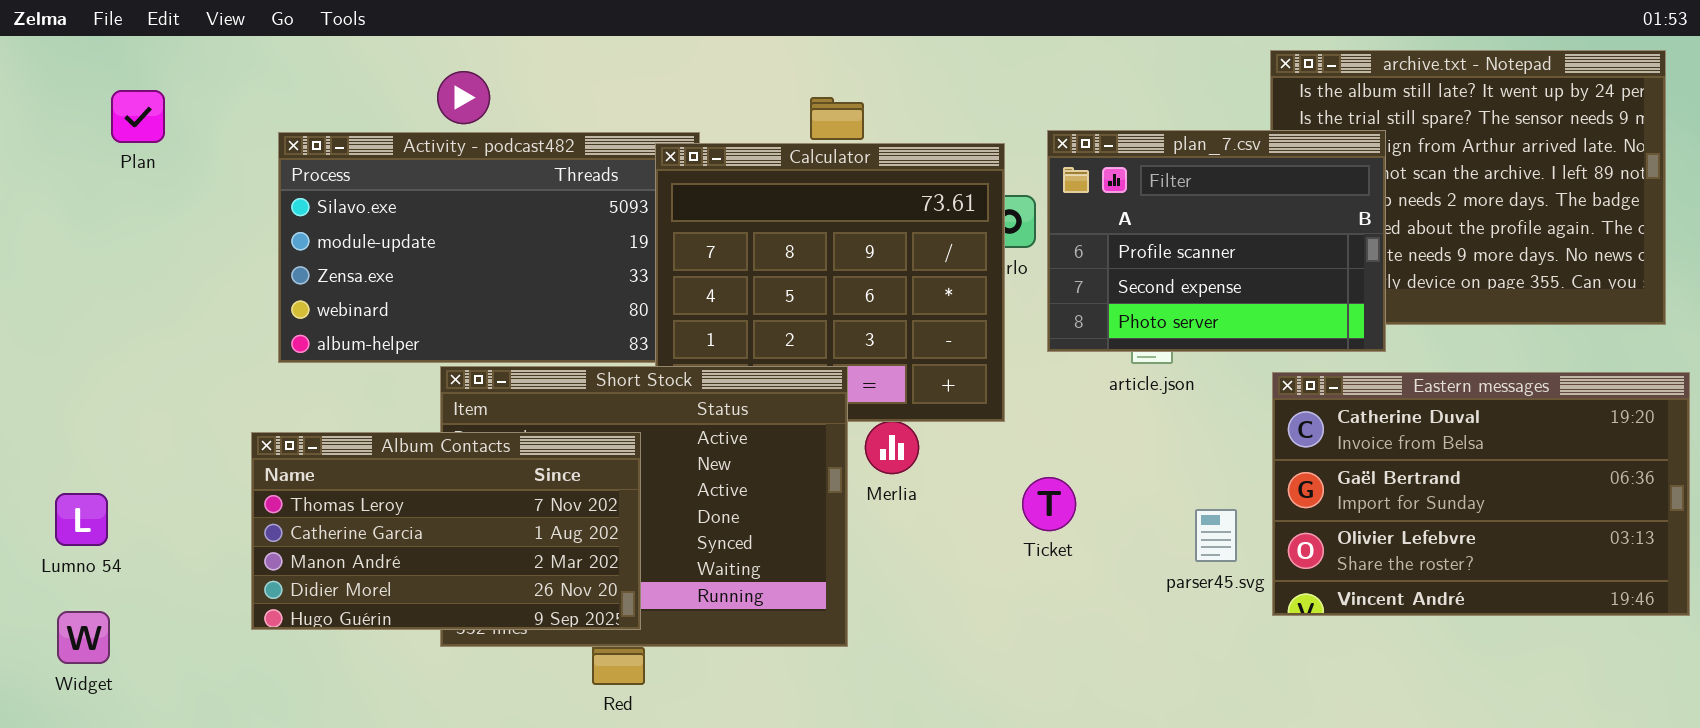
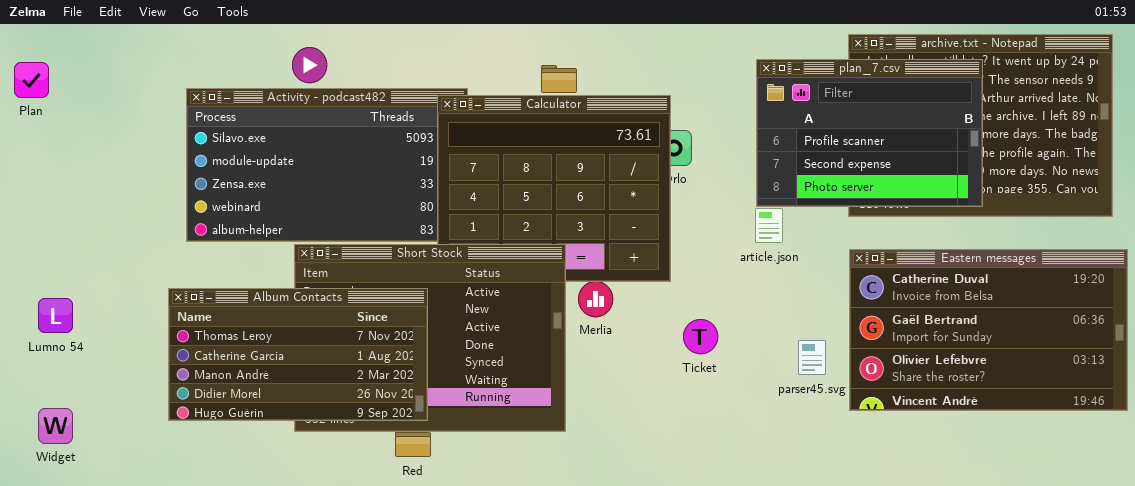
Plan: [111,90,165,143] -> [14,62,49,98], moved
plan_7.csv: [1047,130,1386,352] -> [756,59,983,207], moved
Lumno 54: [55,493,108,546] -> [38,298,73,333], moved

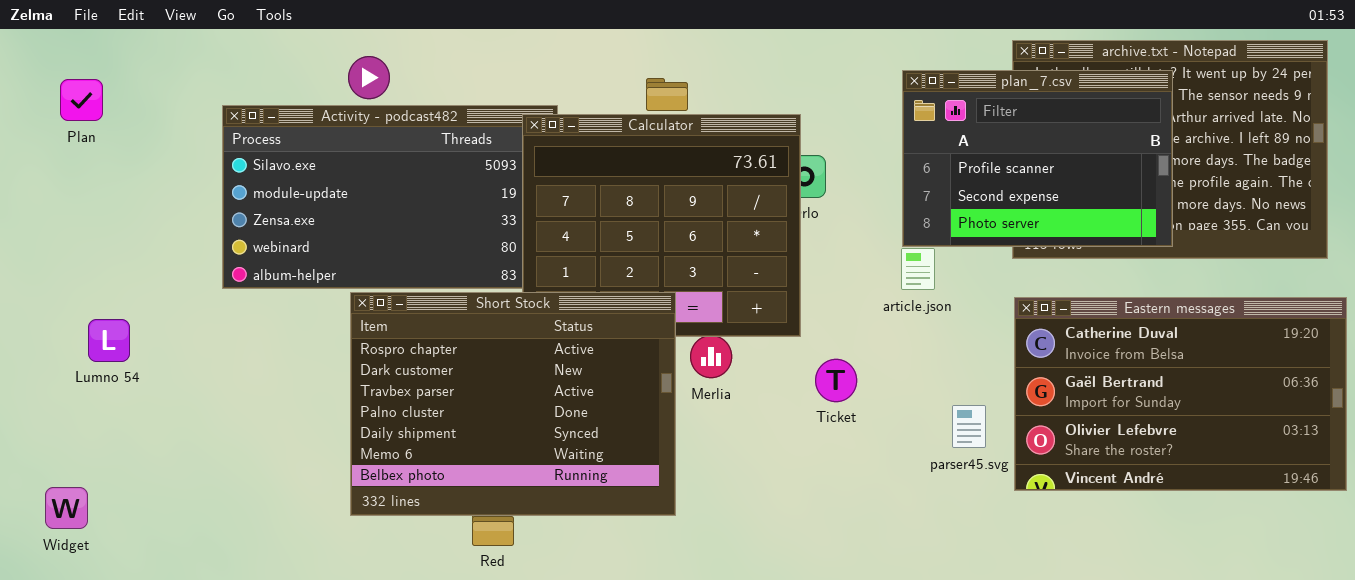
Plan: [14,62,49,98] -> [60,79,103,121], moved
Album Contacts: [168,288,428,421] -> none, closed
Lumno 54: [38,298,73,333] -> [88,319,130,362], moved
Ticket: [683,319,718,354] -> [815,359,857,402], moved

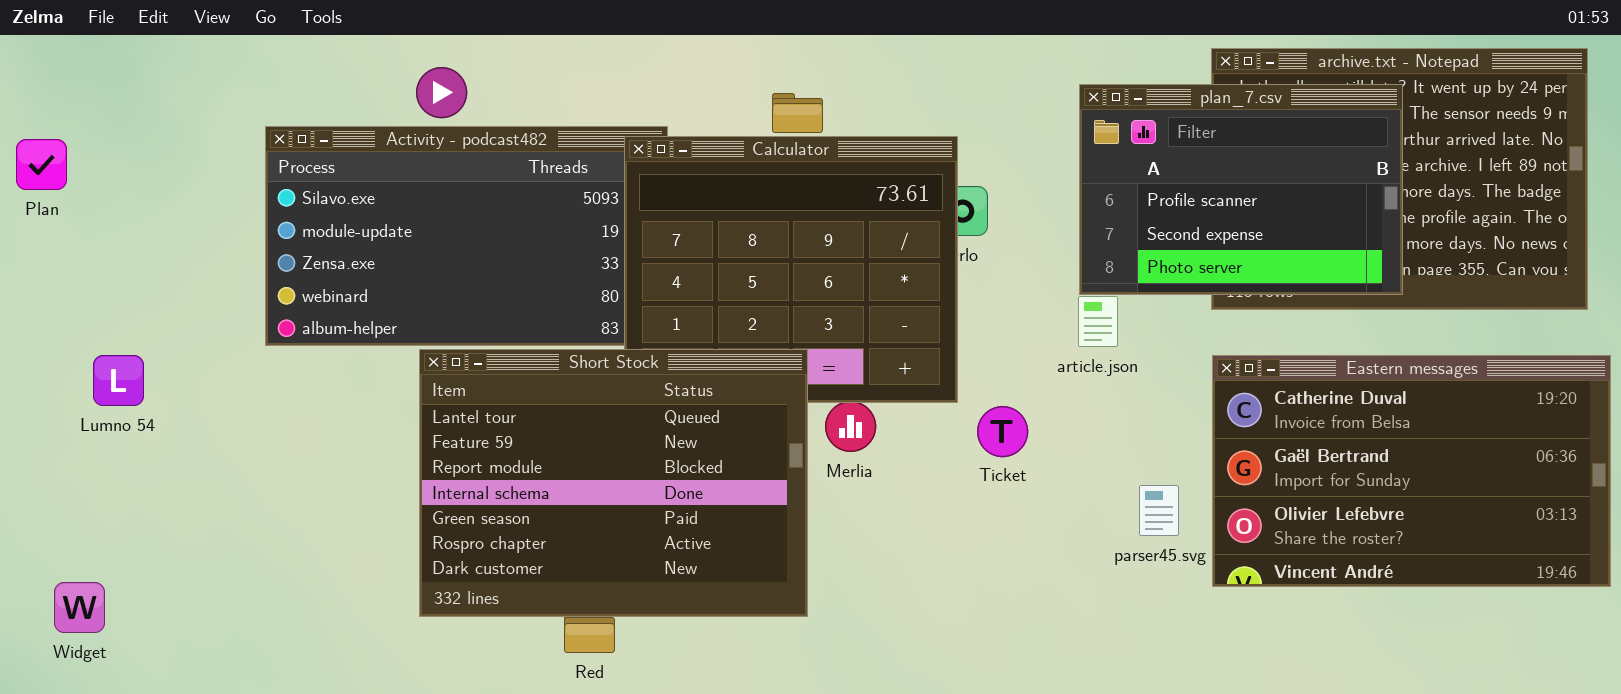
Plan: [60,79,103,121] -> [16,139,67,190], moved
Short Stock: [350,292,676,516] -> [419,349,808,617], scrolled up 5 rows
Lumno 54: [88,319,130,362] -> [93,355,144,406], moved
Ticket: [815,359,857,402] -> [977,406,1028,457], moved

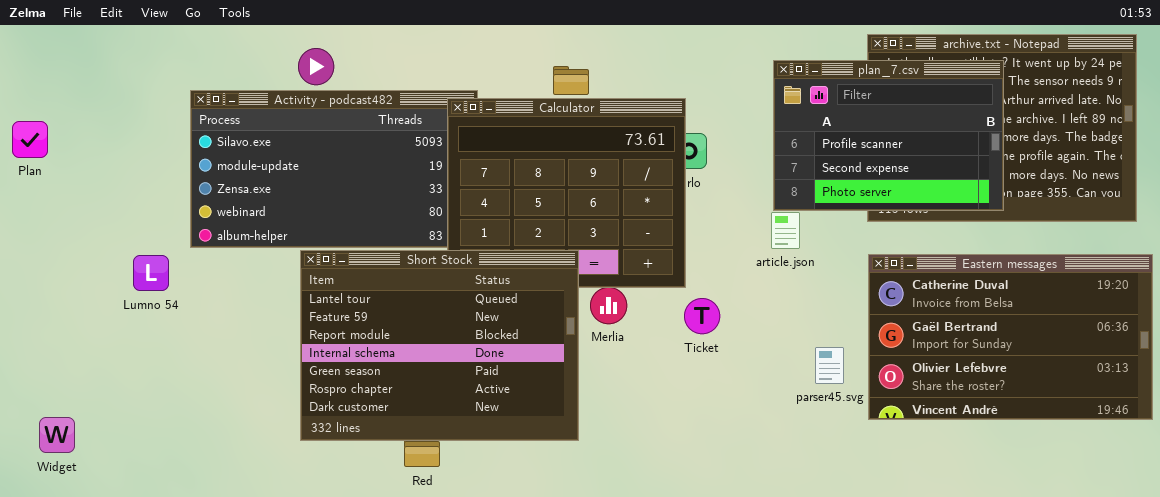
Plan: [16,139,67,190] -> [12,121,48,158], moved
Lumno 54: [93,355,144,406] -> [133,255,169,291], moved
Ticket: [977,406,1028,457] -> [684,298,720,334], moved

